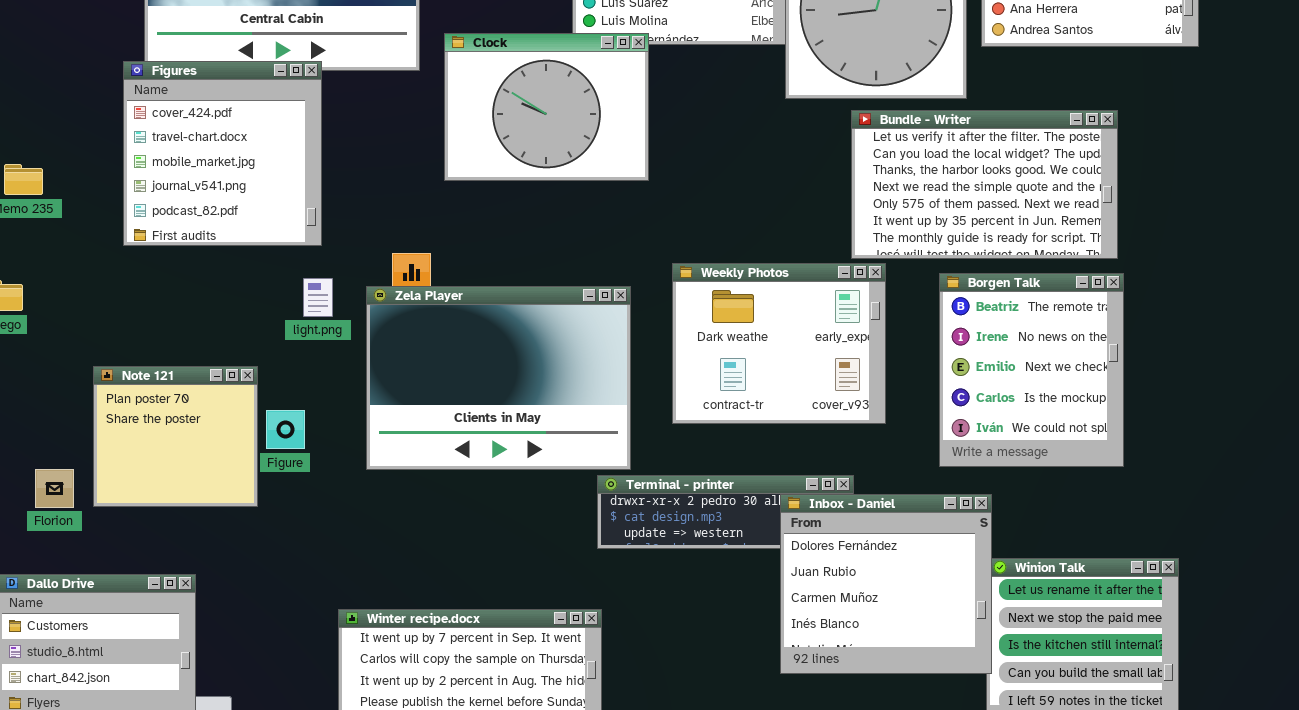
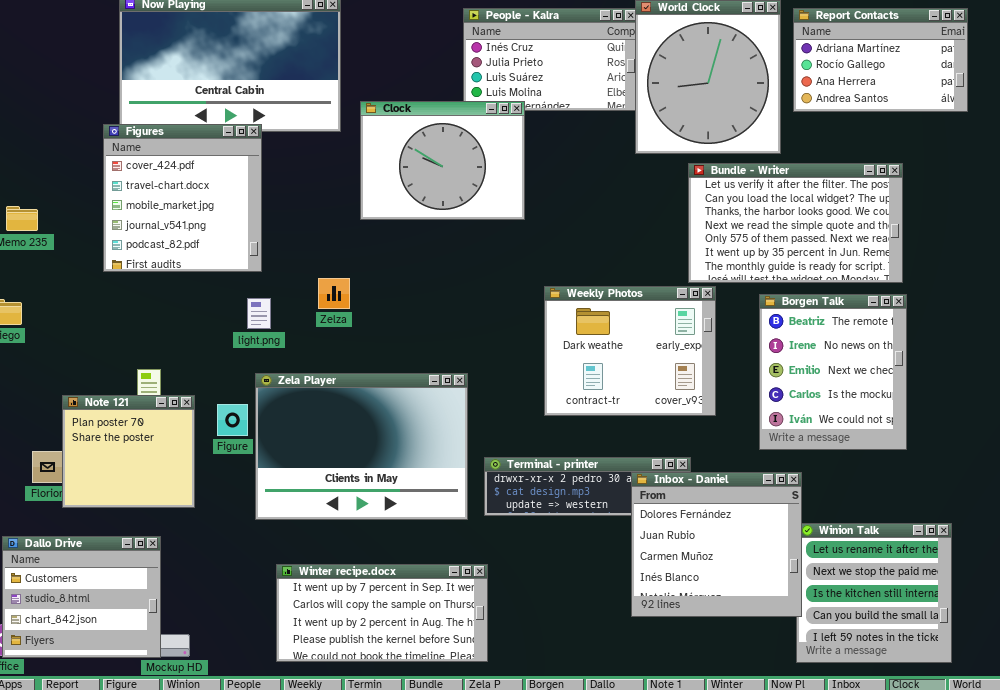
Zela Player: [366,286,631,470] -> [255,373,468,520], moved
Note 121: [93,366,258,507] -> [62,395,195,508], moved

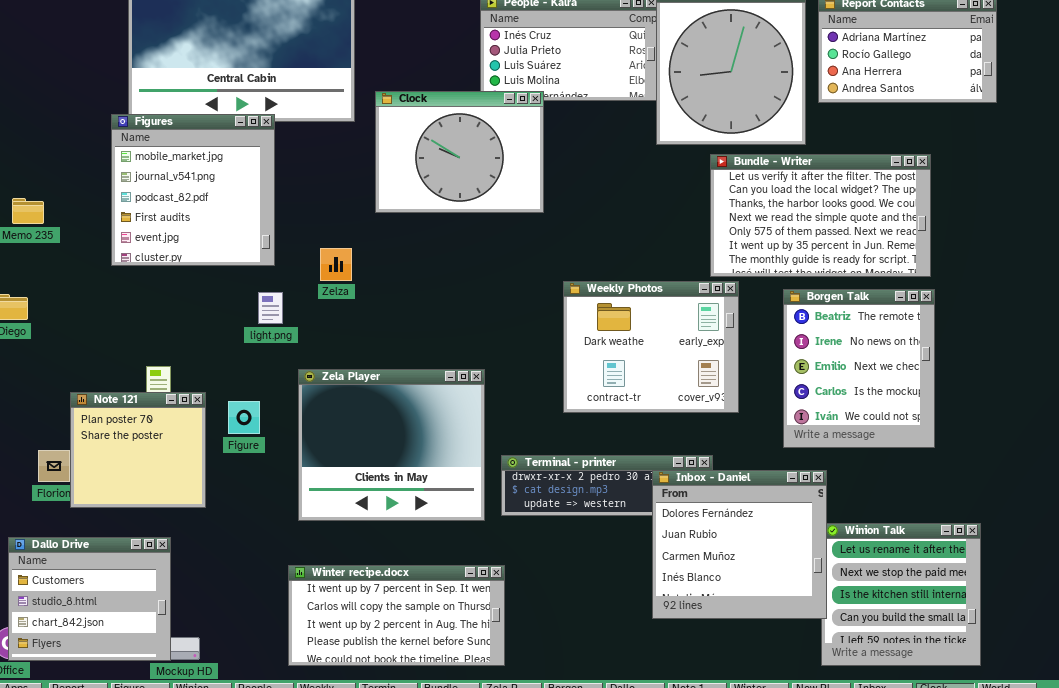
Figures: [103,124,262,272] -> [111,114,275,266], scrolled down 2 rows
Zelza: [318,278,350,309] -> [320,248,352,281], moved
Zela Player: [255,373,468,520] -> [298,369,485,521], resized

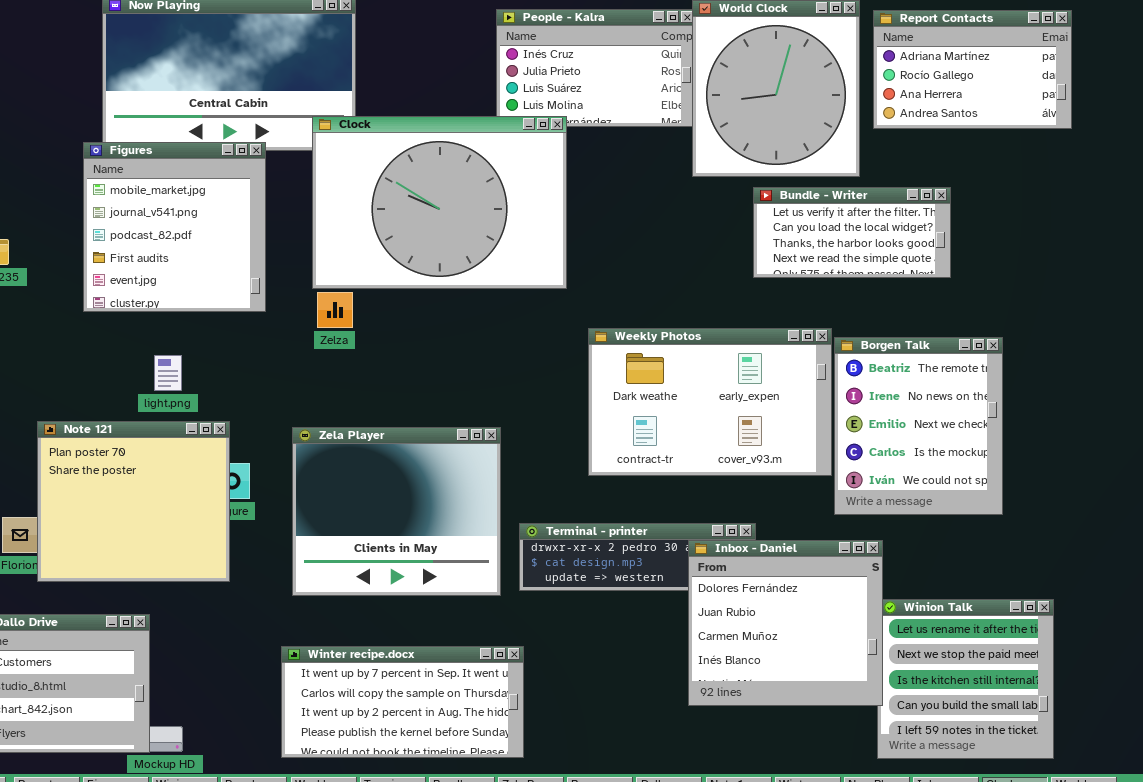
Clock: [375,91,544,213] -> [312,116,567,289], resized
Bundle - Writer: [710,154,931,277] -> [753,187,951,278], resized
Weekly Photos: [563,281,739,413] -> [588,328,832,476], resized
light.png: [258,292,283,324] -> [154,355,182,391], moved
Note 121: [70,392,206,508] -> [37,421,230,582], resized

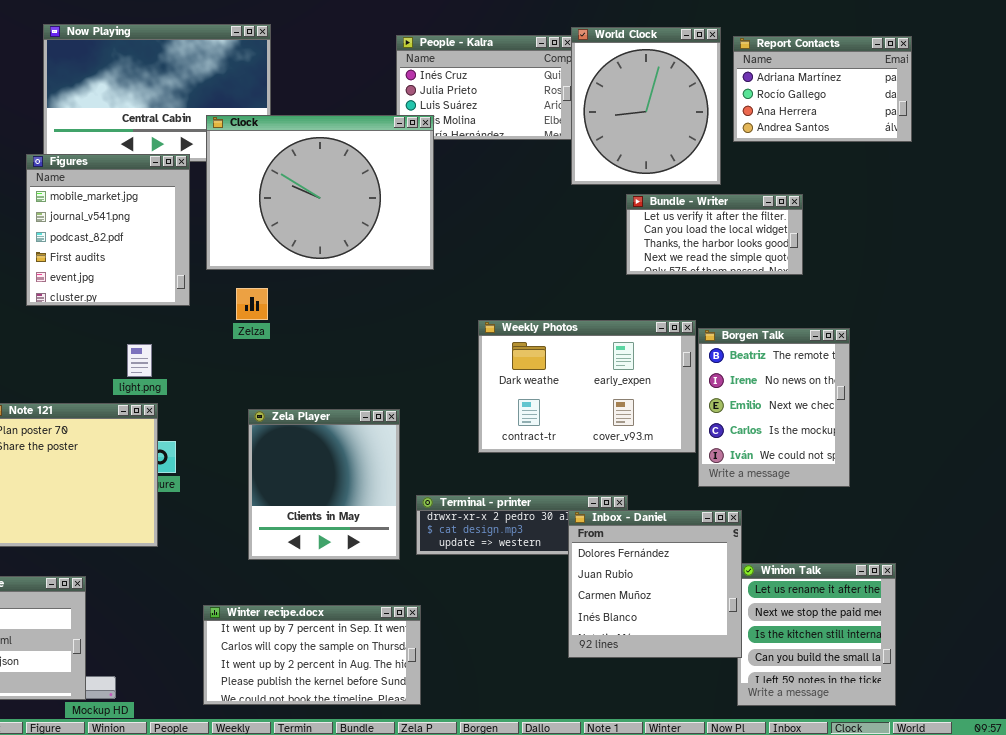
Clock: [312,116,567,289] -> [206,115,434,270], moved
light.png: [154,355,182,391] -> [127,344,152,377], moved
Zela Player: [292,427,501,596] -> [248,409,400,560], resized

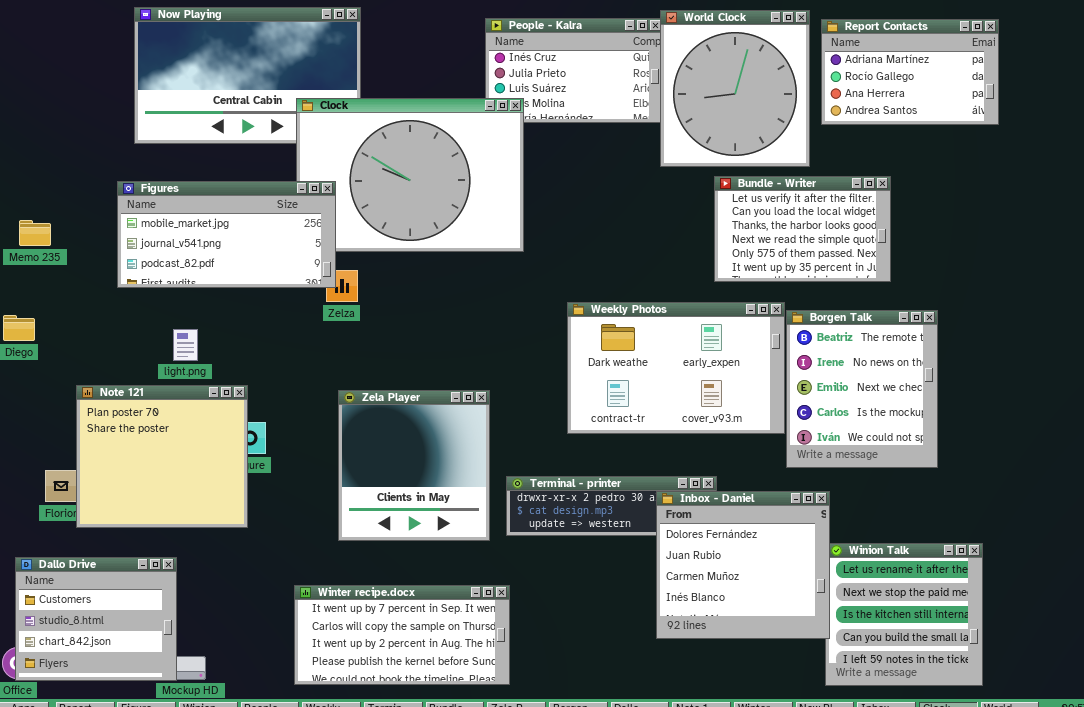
Figures: [26,154,190,306] -> [117,181,336,288], resized
Bundle - Writer: [626,194,803,275] -> [714,176,891,282], resized
light.png: [127,344,152,377] -> [173,329,198,361], moved

